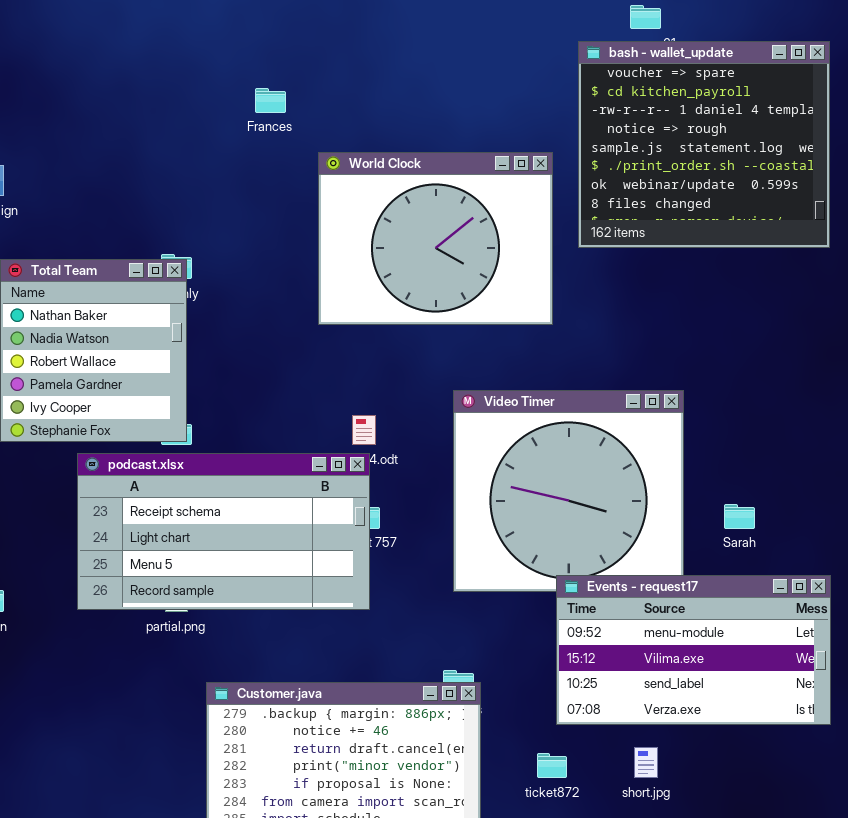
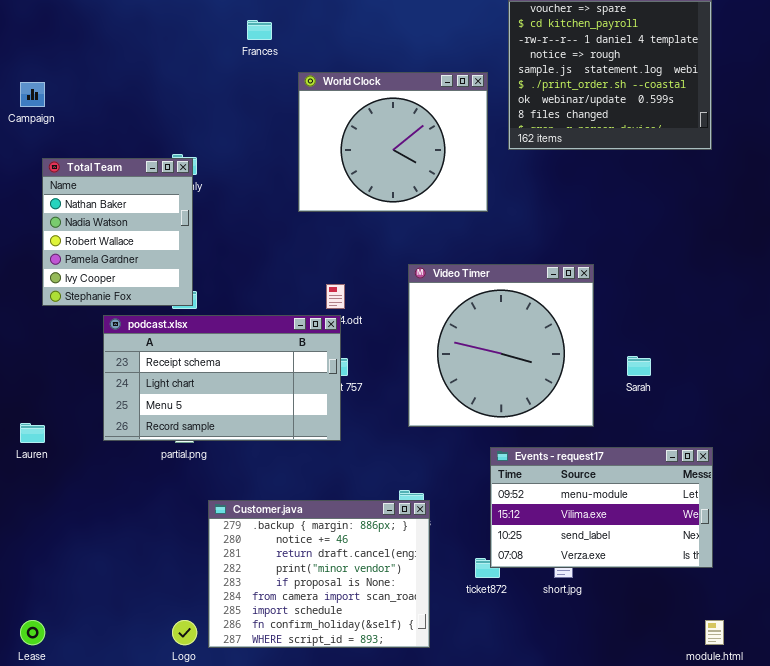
Events - request17: [556,575,831,725] -> [490,447,713,568], moved

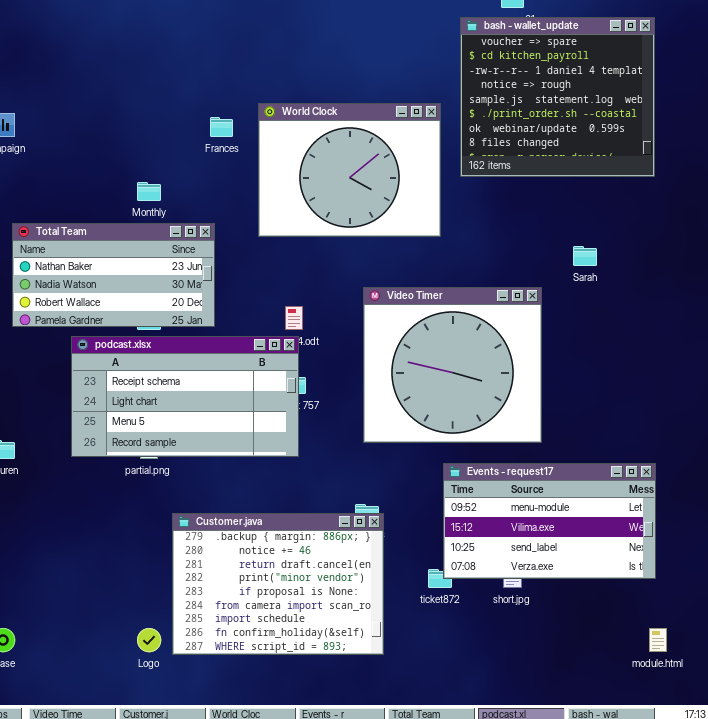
Frances: [247,20,272,40] -> [210,117,233,137], moved
Total Team: [42,158,193,306] -> [12,223,215,327], resized
Sarah: [627,356,651,376] -> [573,246,597,266], moved

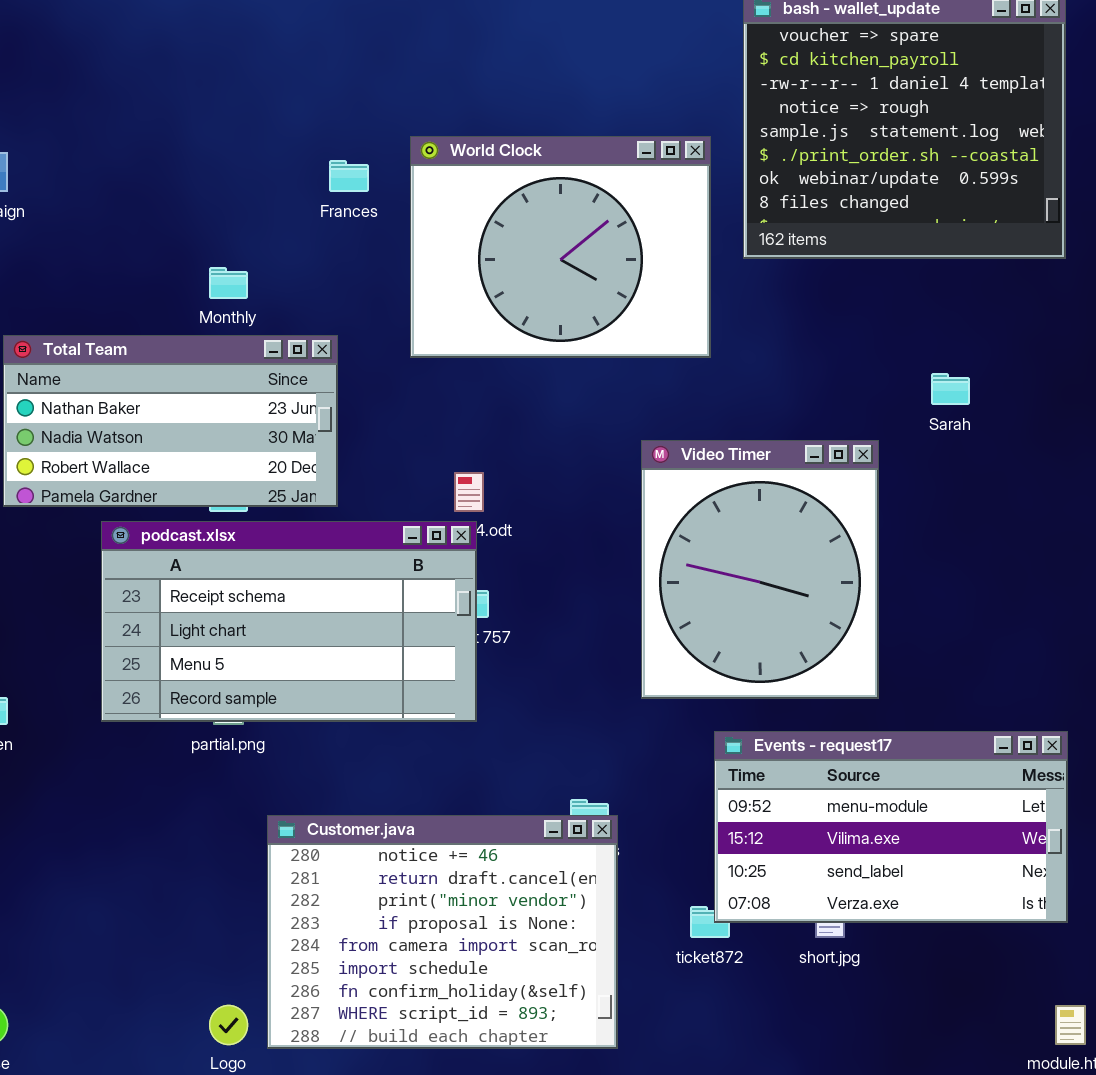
Video Timer: [363,287,542,443] -> [641,440,879,699], resized
Customer.java: [172,513,384,655] -> [267,815,618,1049], scrolled down 1 row

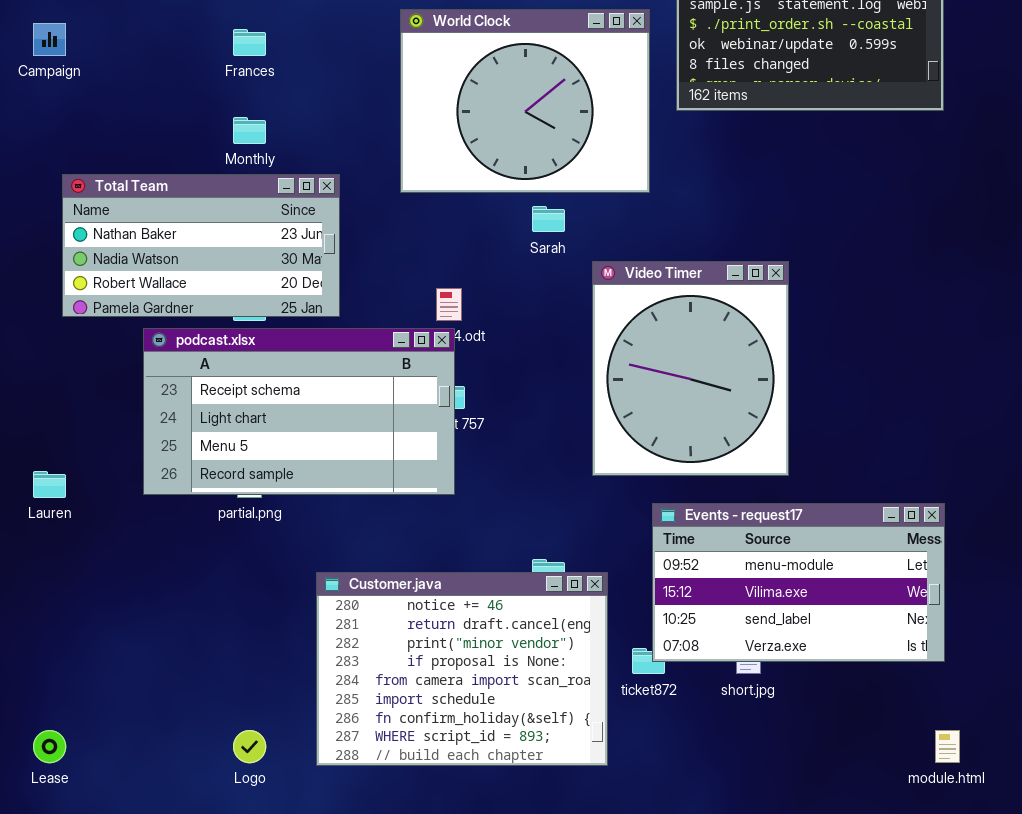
Frances: [329,160,369,192] -> [233,29,266,56], moved
Sarah: [931,373,970,405] -> [532,206,565,232], moved
Customer.java: [267,815,618,1049] -> [316,572,608,766], moved

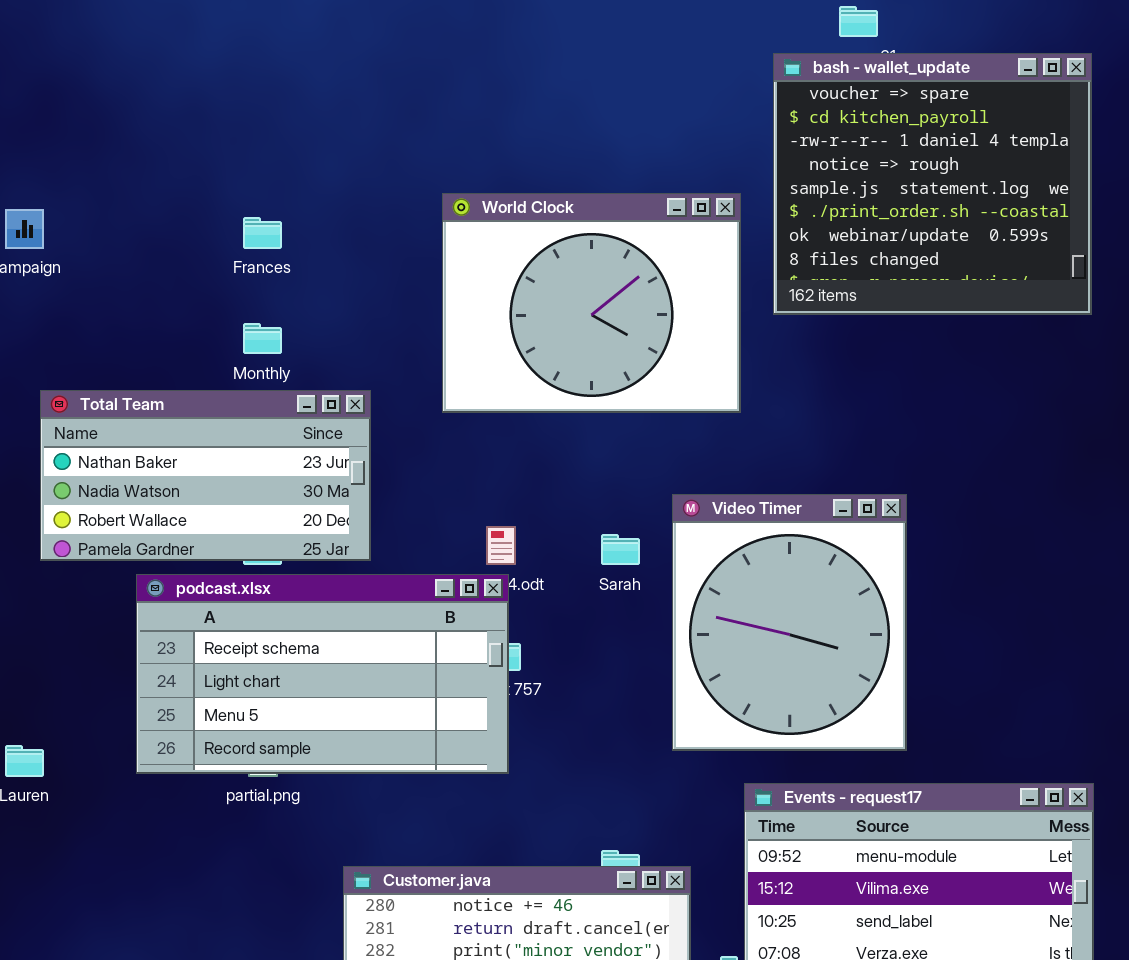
Sarah: [532,206,565,232] -> [601,534,640,565], moved

